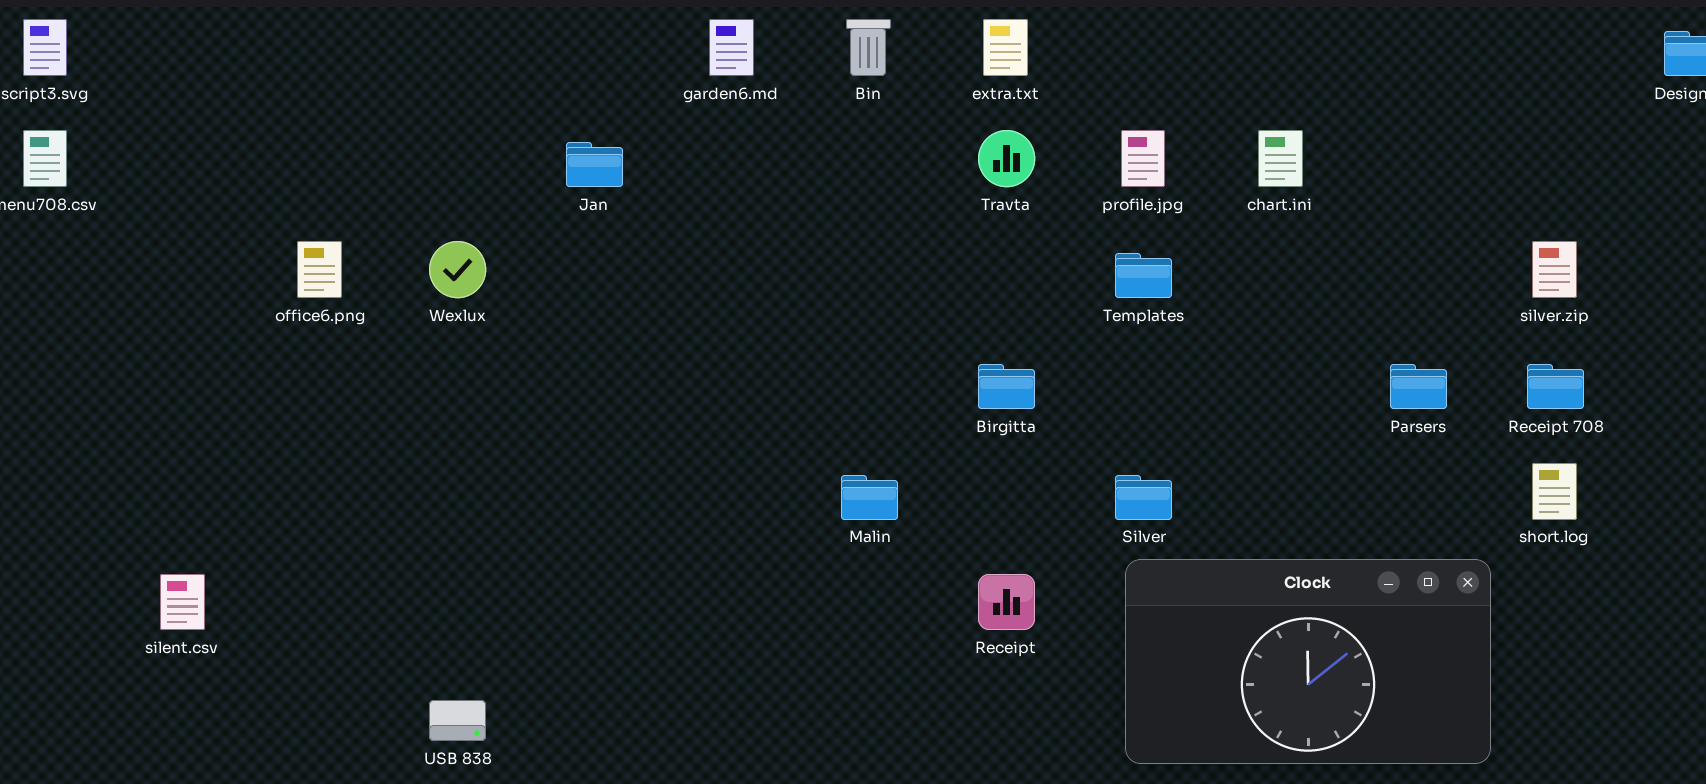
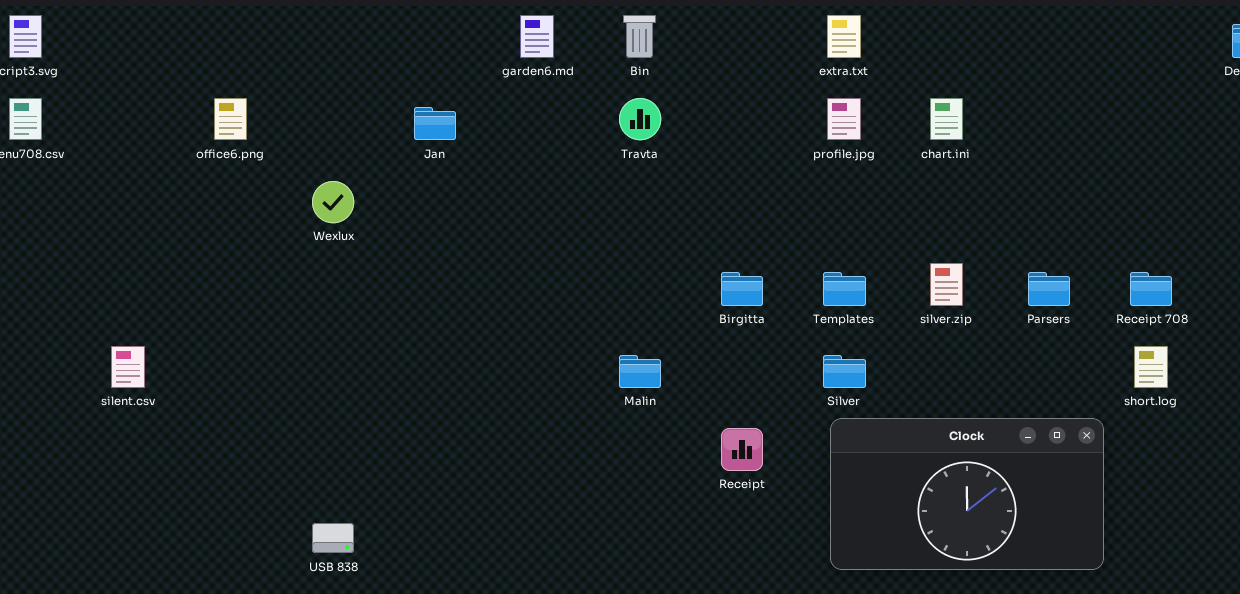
extra.txt: [983,19,1028,76] -> [827,15,861,58], moved
Travta: [978,130,1035,187] -> [619,98,661,140], moved
office6.png: [297,241,342,298] -> [214,98,247,140], moved
silver.zip: [1532,241,1577,298] -> [930,263,963,306], moved
Templates: [1115,253,1172,298] -> [823,272,866,306], moved
silent.csv: [160,574,205,630] -> [111,346,145,388], moved

